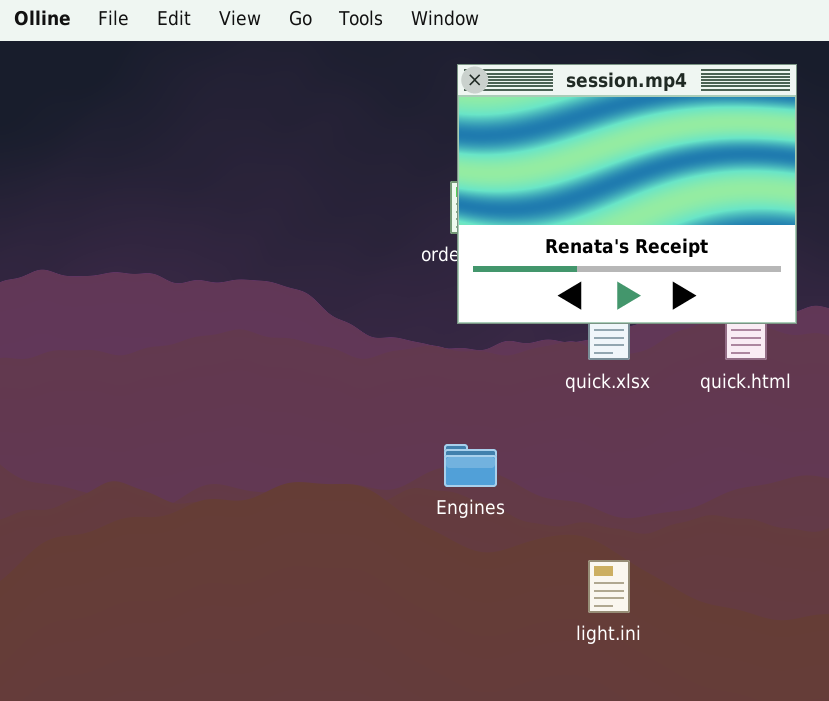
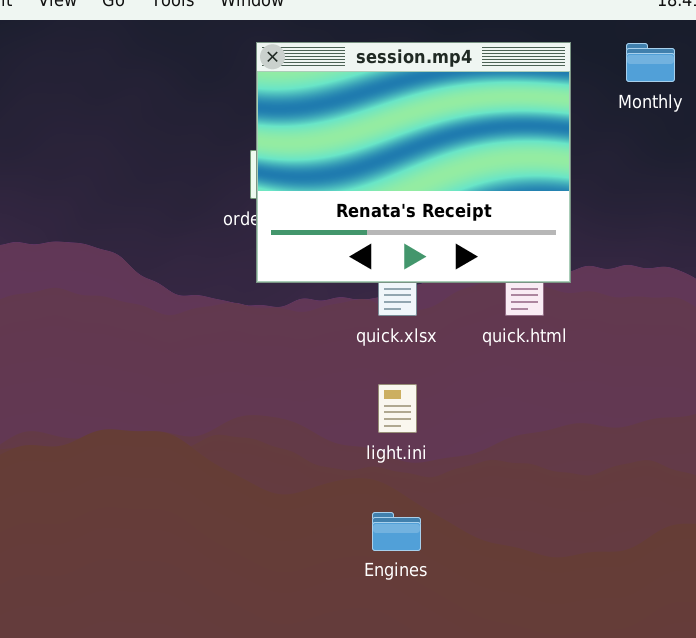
Engines: [444,444,497,487] -> [372,512,421,551], moved
light.ini: [588,560,630,613] -> [378,384,417,433], moved

